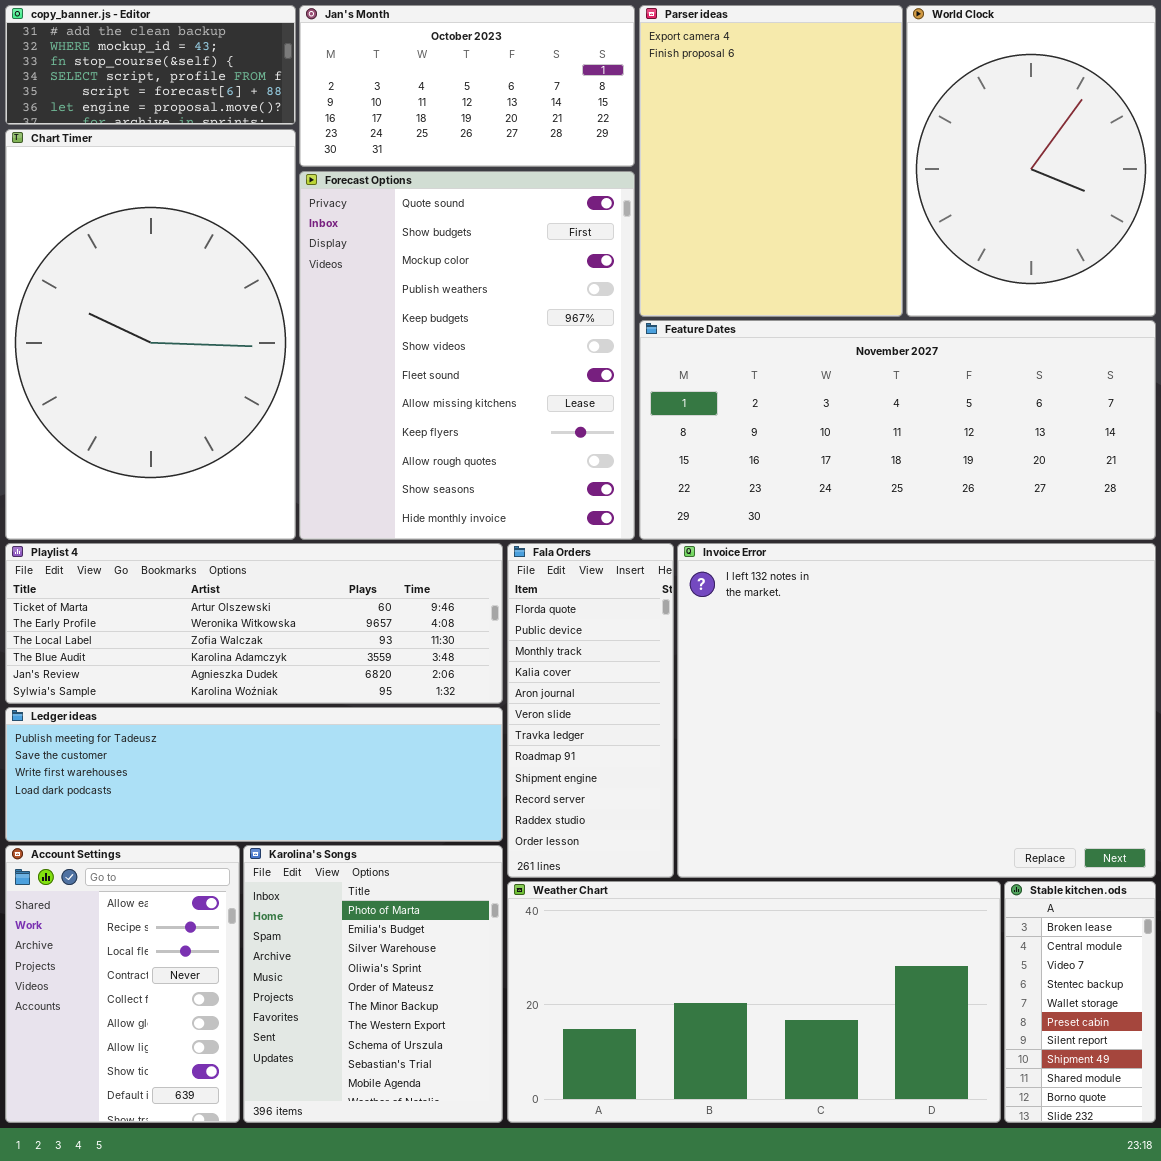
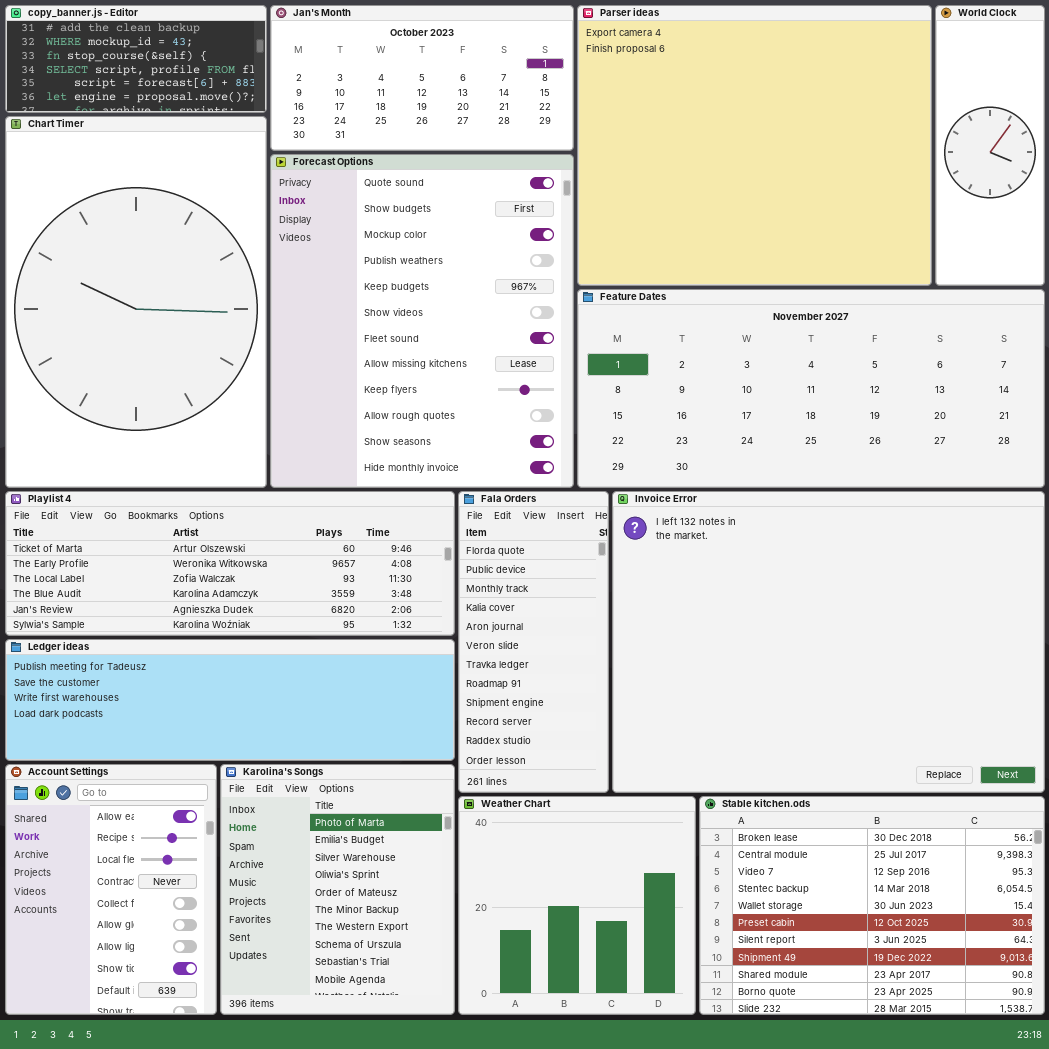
Parser ideas: [639,5,903,317] -> [577,5,932,286], resized
World Clock: [906,5,1156,317] -> [935,5,1045,286], resized
Weather Chart: [507,881,1001,1123] -> [458,796,696,1015], resized
Stable kitchen.ods: [1004,881,1156,1123] -> [699,796,1045,1015], resized

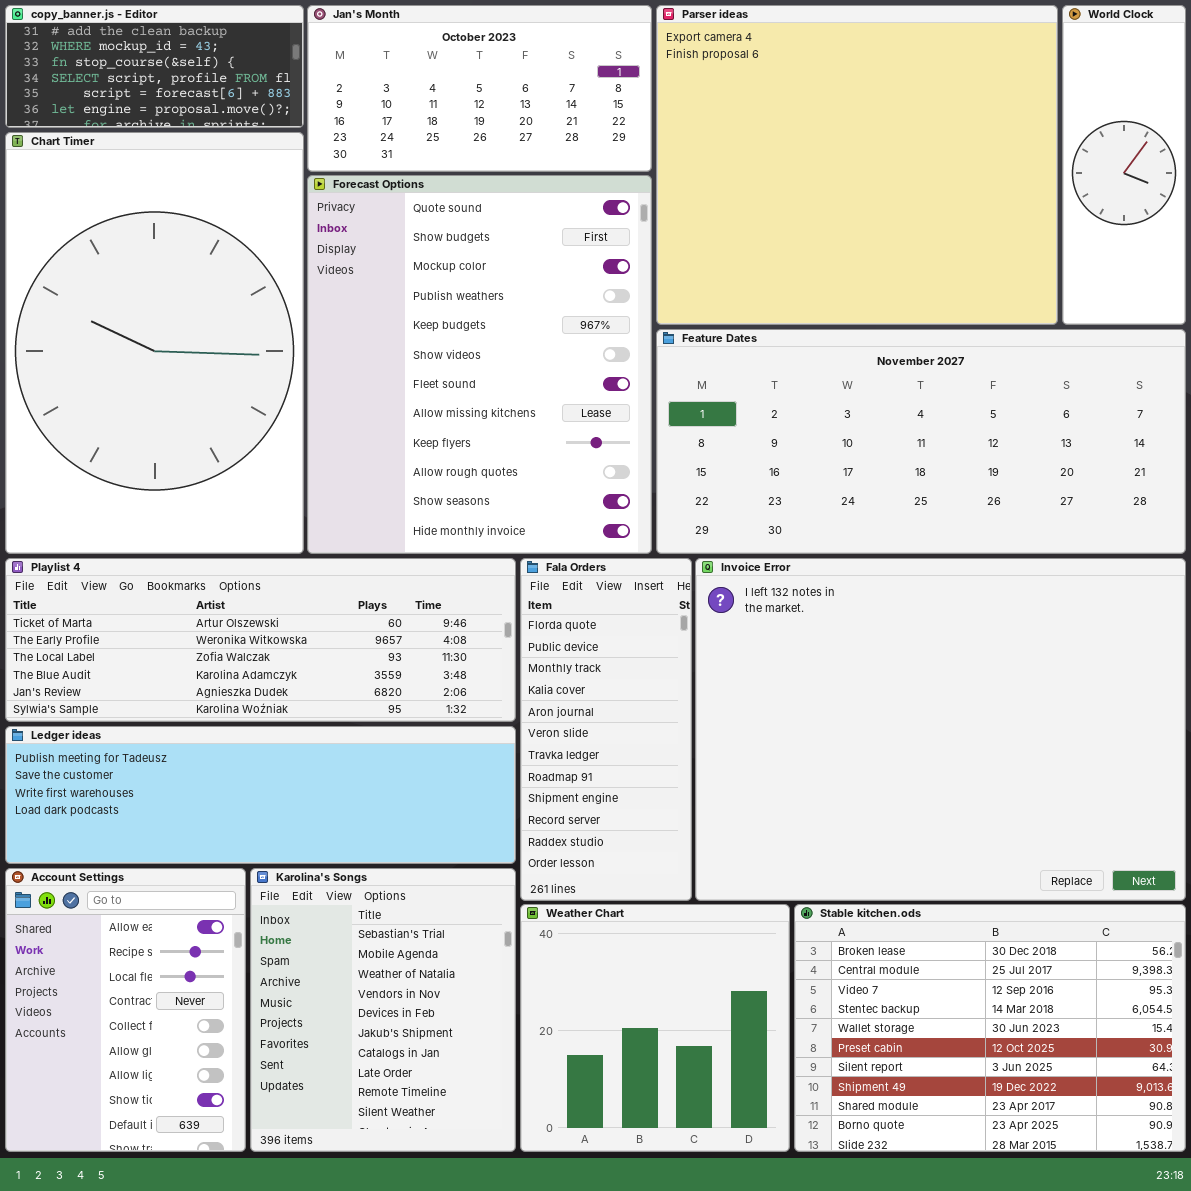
Karolina's Songs: [220,764,455,1015] -> [250,868,516,1152], scrolled down 8 rows

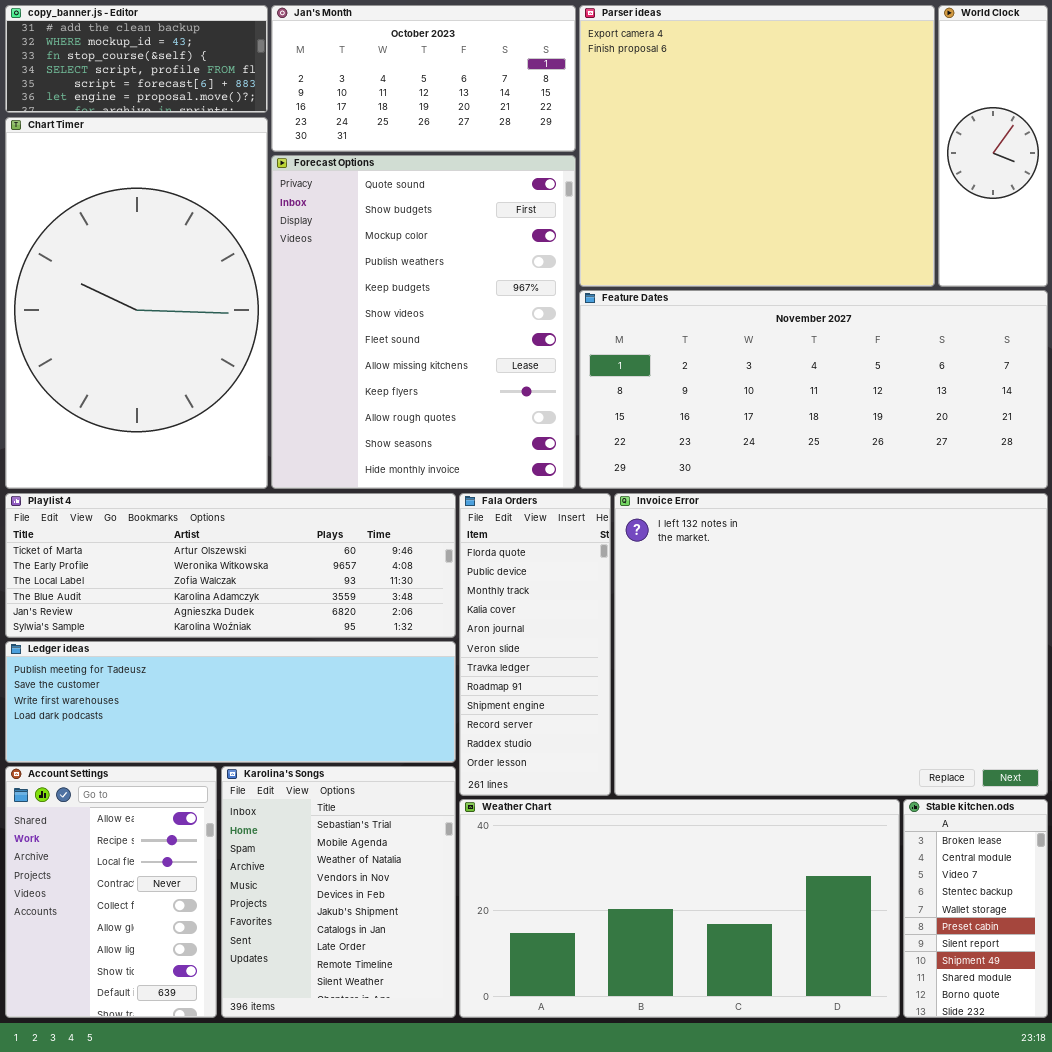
Weather Chart: [520,904,790,1152] -> [459,799,900,1018], resized
Stable kitchen.ods: [794,904,1186,1152] -> [903,799,1048,1018], resized

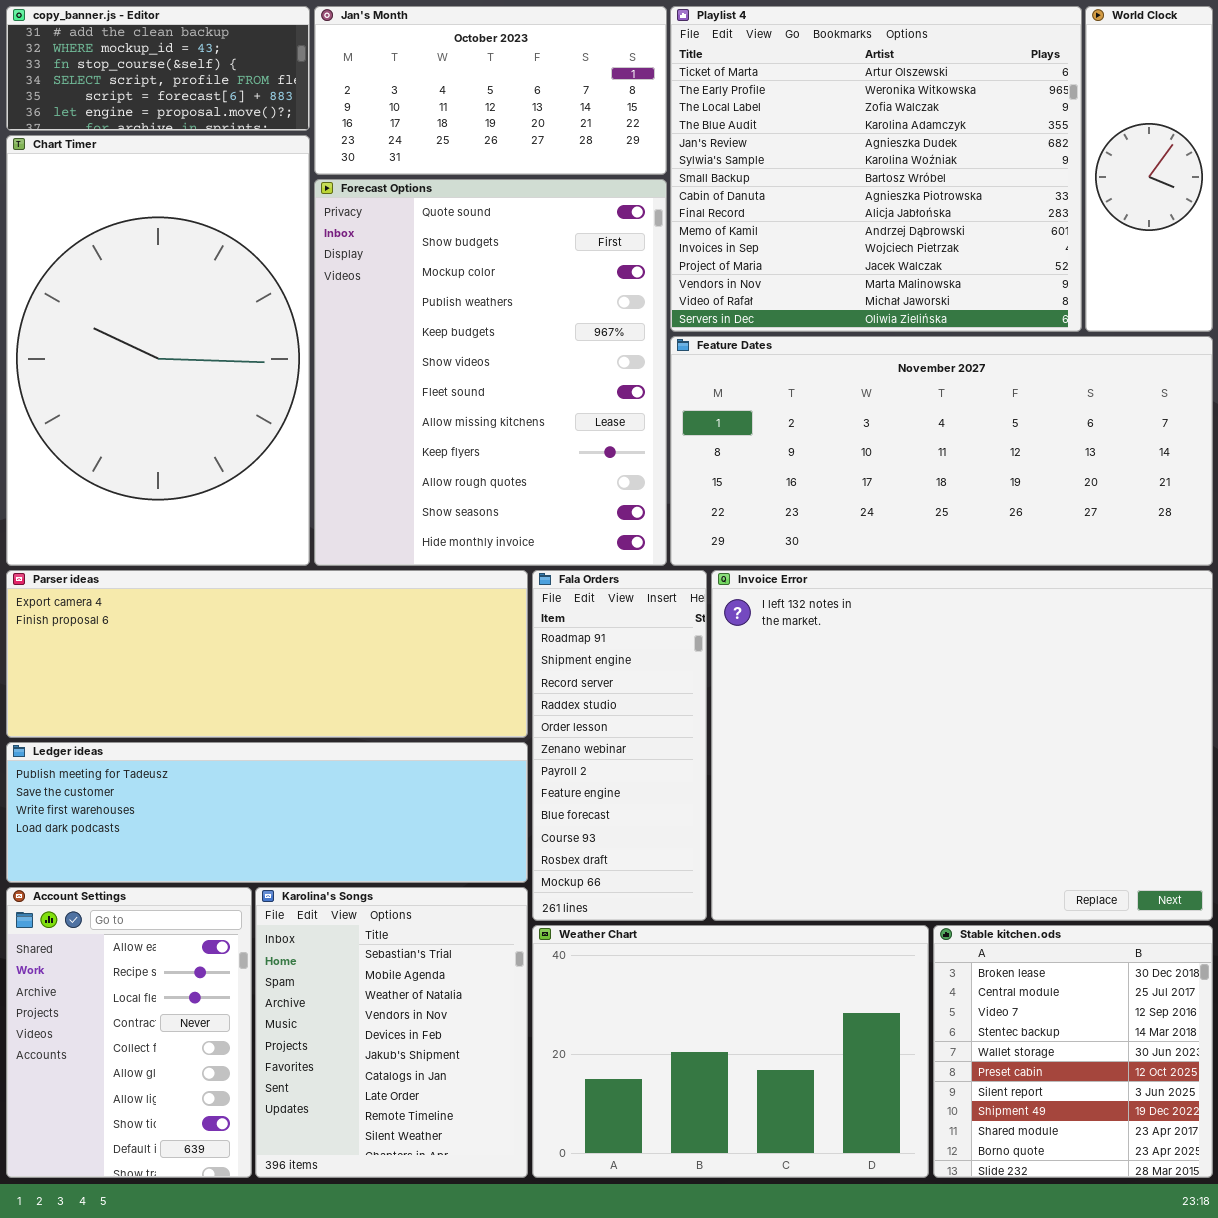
Parser ideas: [579,5,935,287] -> [6,570,528,738], moved, resized
Playlist 4: [5,493,456,638] -> [670,6,1082,332], moved, resized
Fala Orders: [459,493,611,796] -> [532,570,707,921], scrolled down 7 rows
Weather Chart: [459,799,900,1018] -> [532,925,929,1178], resized
Stable kitchen.ods: [903,799,1048,1018] -> [933,925,1213,1178], resized

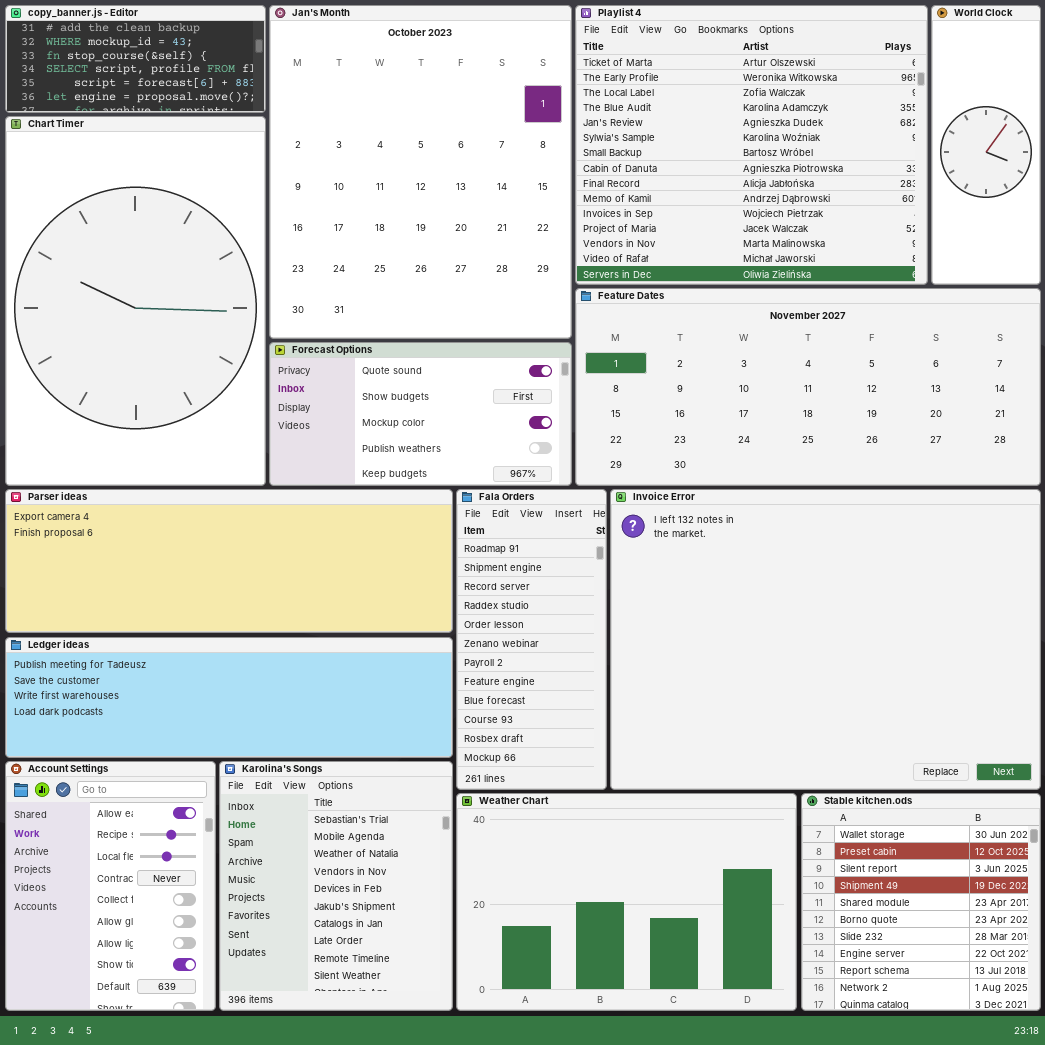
Jan's Month: [314,6,667,175] -> [269,5,572,339], resized
Forecast Options: [314,179,667,566] -> [269,342,572,486], resized
Stable kitchen.ods: [933,925,1213,1178] -> [801,793,1041,1011], scrolled down 4 rows

